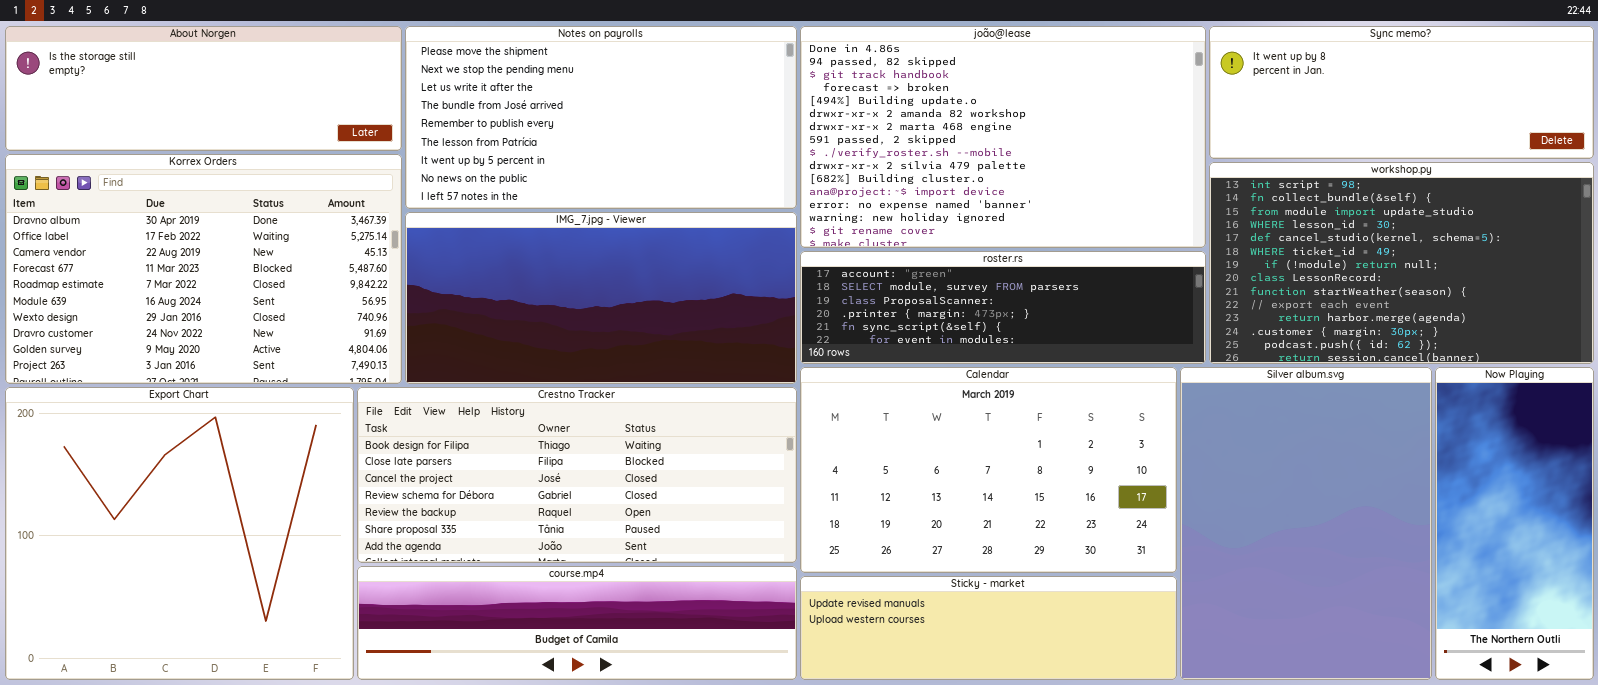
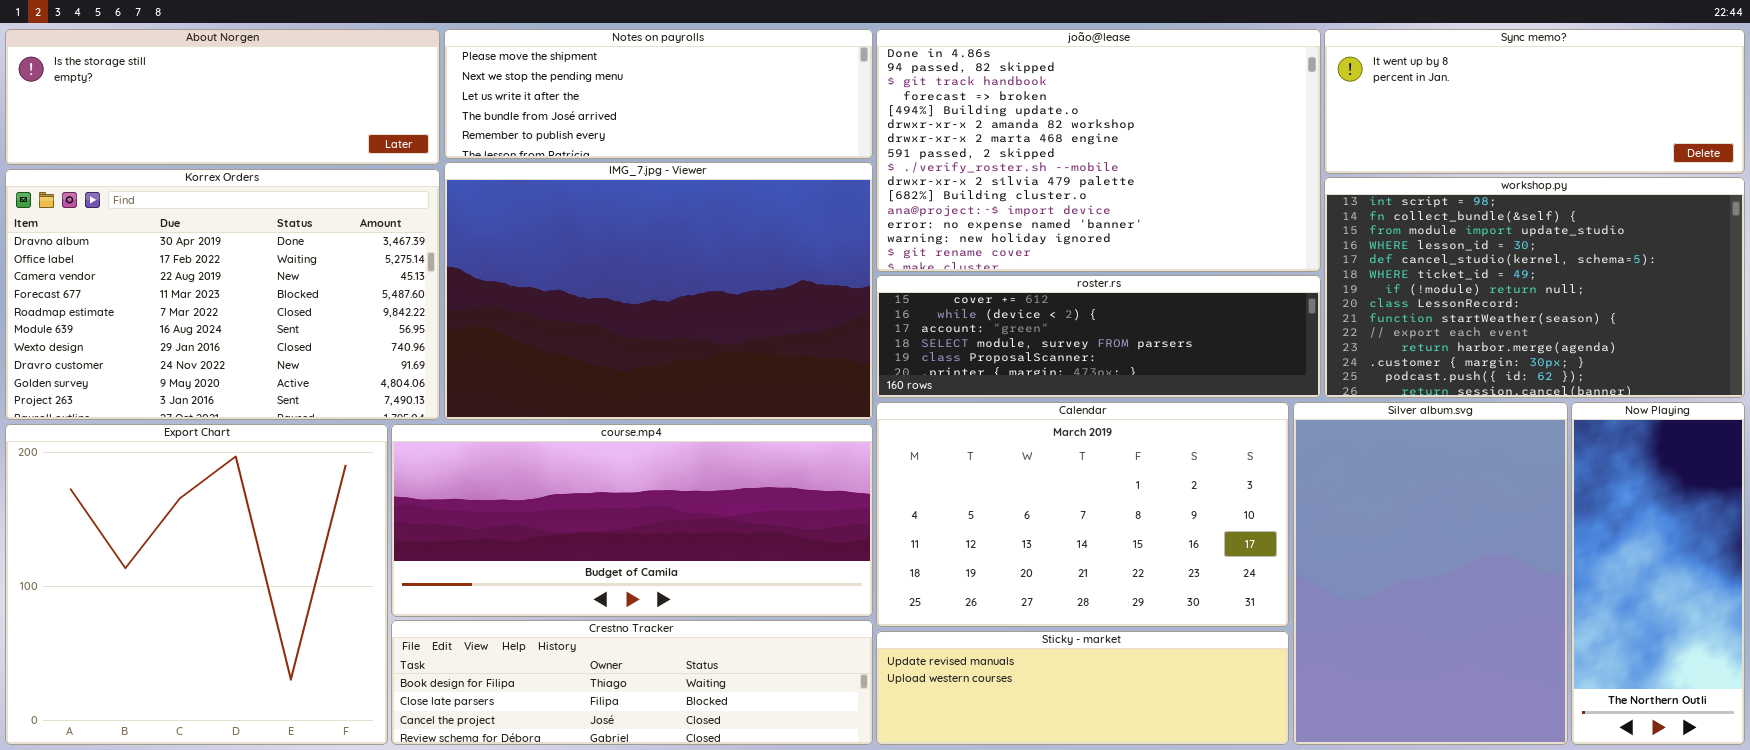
Notes on payrolls: [405,26,797,209] -> [444,29,873,159], resized
IMG_7.jpg - Viewer: [405,212,797,384] -> [444,162,873,420], resized
roster.rs: [800,251,1206,364] -> [876,275,1321,398], scrolled up 2 rows
Crestno Tracker: [357,387,797,563] -> [391,620,873,745], moved, resized
course.mp4: [357,566,797,680] -> [391,424,873,617], moved, resized

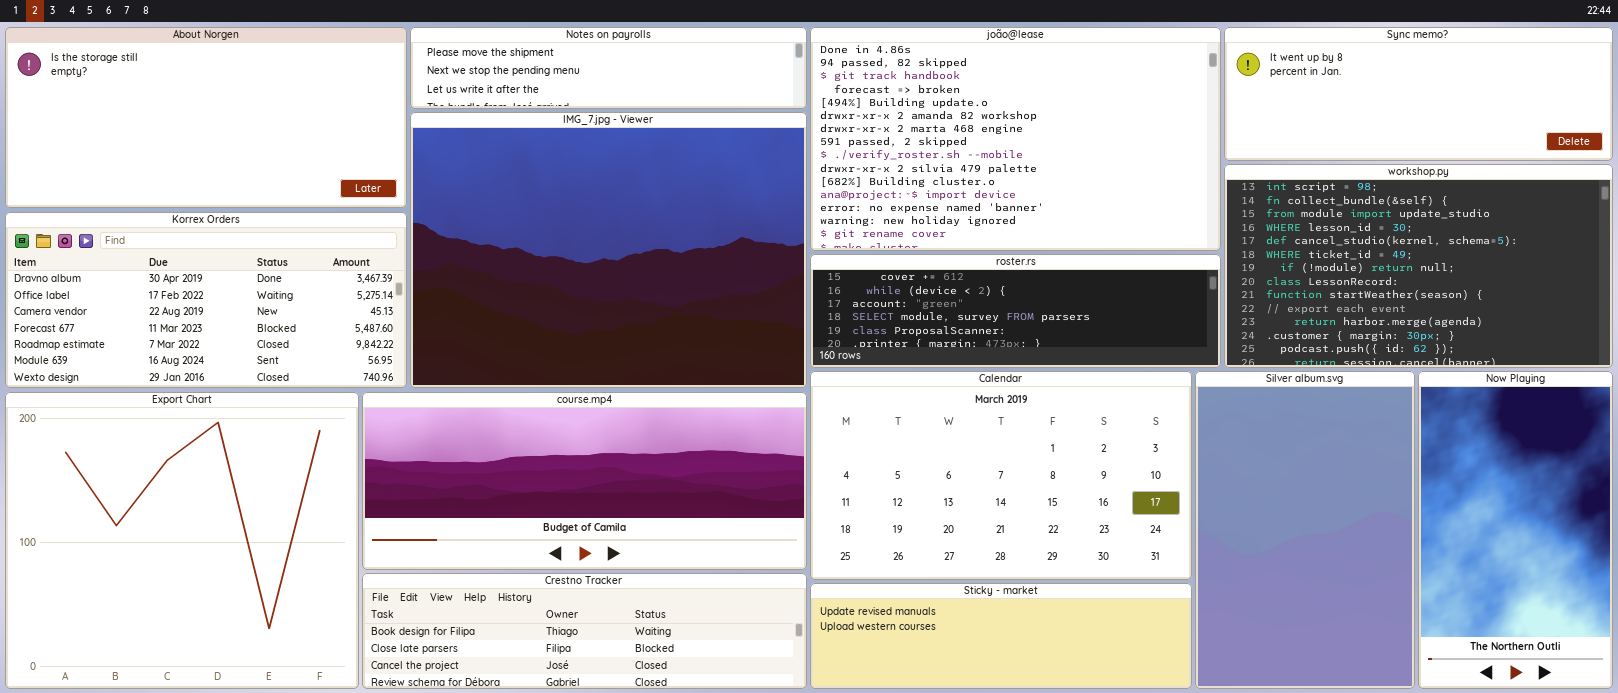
About Norgen: [5,29,440,165] -> [5,27,407,208], resized
Notes on payrolls: [444,29,873,159] -> [410,27,807,109], resized
IMG_7.jpg - Viewer: [444,162,873,420] -> [410,112,807,388], resized
Korrex Orders: [5,169,440,420] -> [5,212,407,388], resized
Silver album.svg: [1293,402,1568,745] -> [1195,371,1415,689], resized
Now Playing: [1571,402,1745,745] -> [1418,371,1613,689], resized

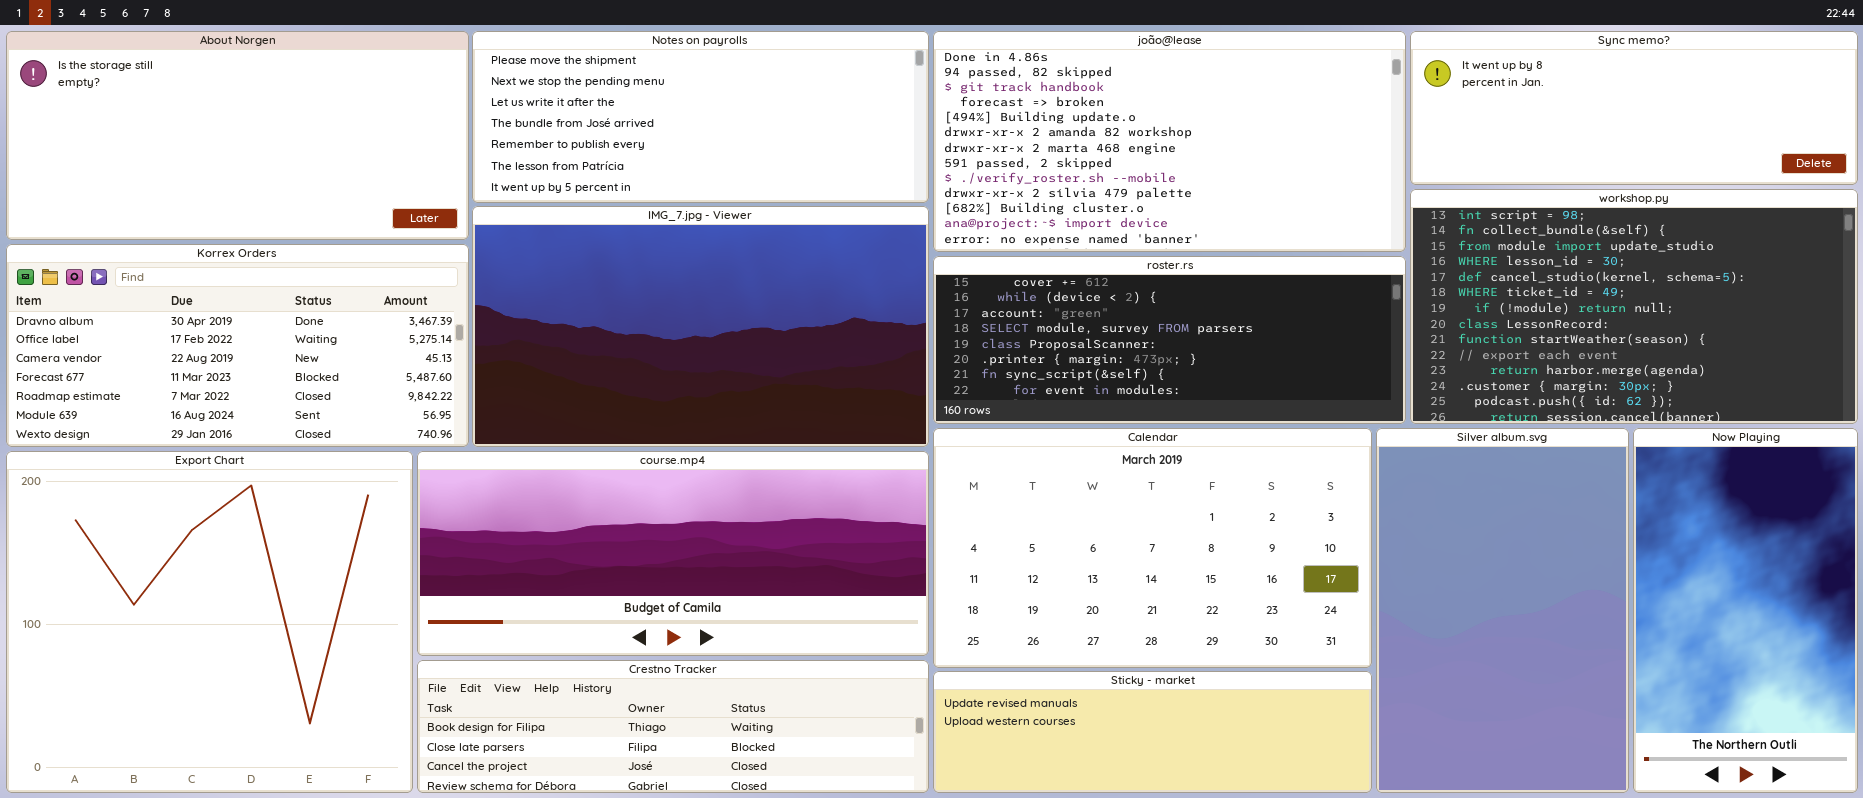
Notes on payrolls: [410,27,807,109] -> [472,31,929,203], resized
joão@lease: [810,27,1221,251] -> [933,31,1406,252], resized
IMG_7.jpg - Viewer: [410,112,807,388] -> [472,206,929,447], resized
roster.rs: [810,254,1221,368] -> [933,256,1406,424], resized

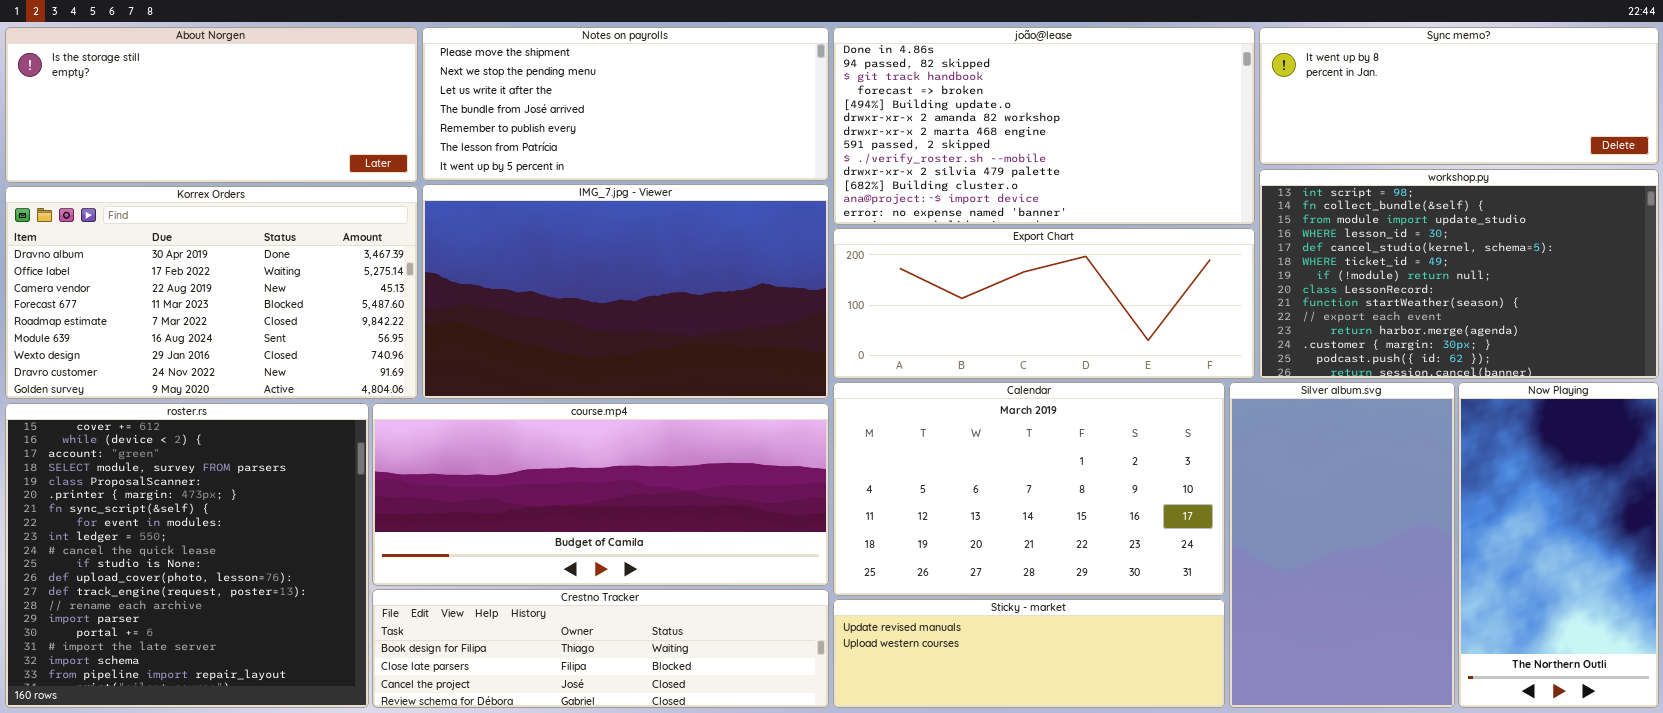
About Norgen: [6,31,469,240] -> [5,27,418,183], resized
Korrex Orders: [6,244,469,447] -> [5,186,418,399], resized
roster.rs: [933,256,1406,424] -> [5,403,369,708], moved, resized
Export Chart: [6,451,413,793] -> [833,228,1255,379], moved, resized

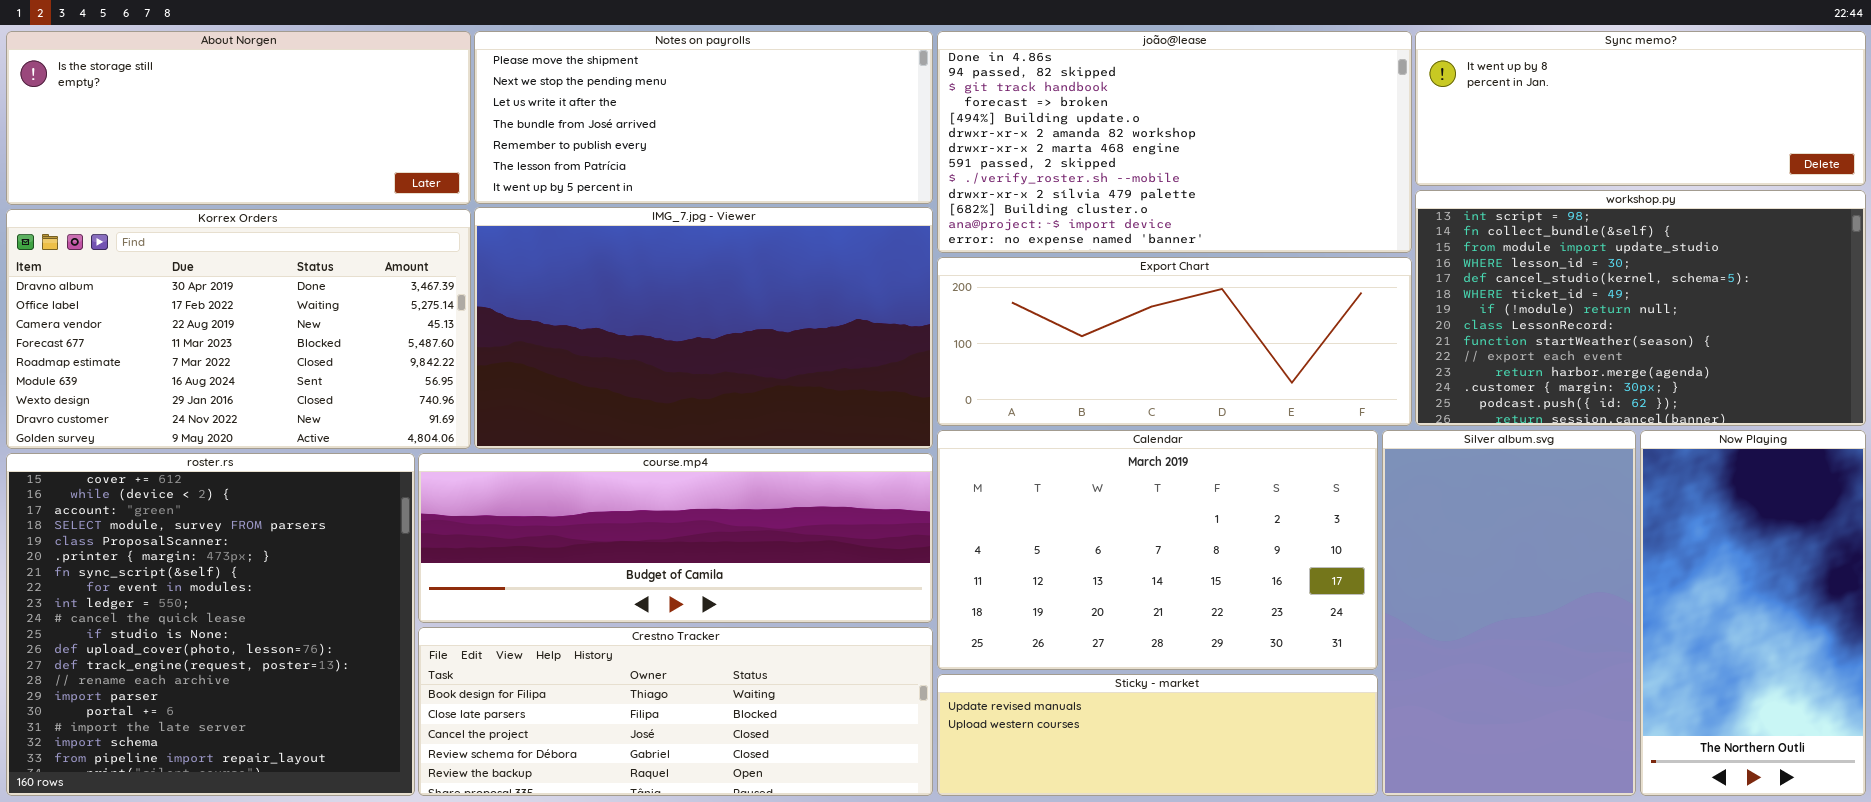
course.mp4: [372,403,829,586] -> [418,453,933,623], resized
Crestno Tracker: [372,589,829,708] -> [418,627,933,796], resized

